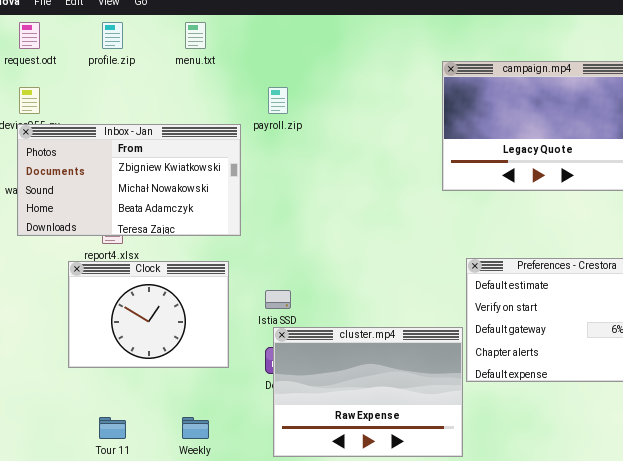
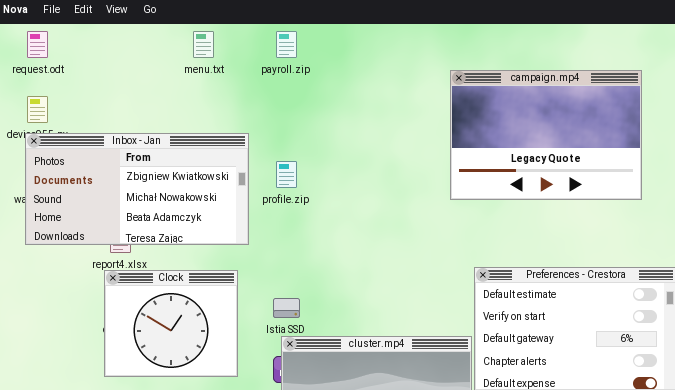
profile.zip: [102,22,123,49] -> [276,161,297,188], moved
payroll.zip: [268,87,288,114] -> [276,31,297,58], moved
Clock: [68,261,229,368] -> [104,270,238,377], resized

